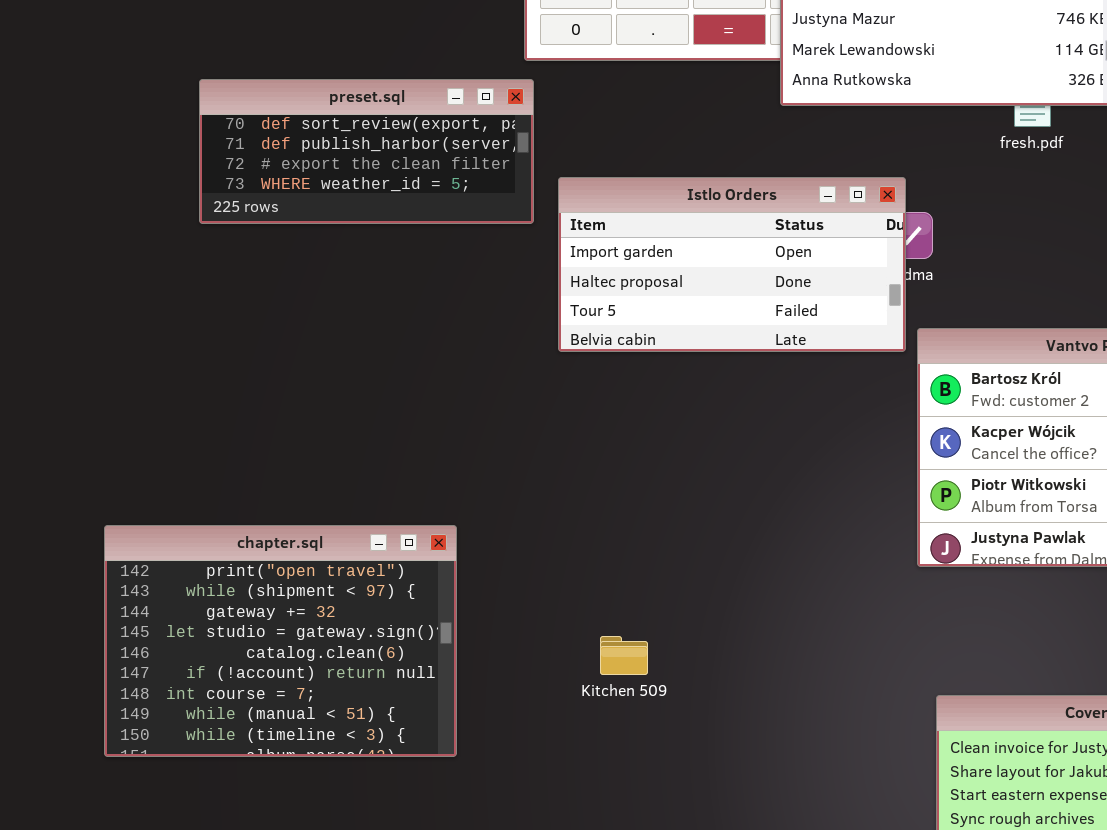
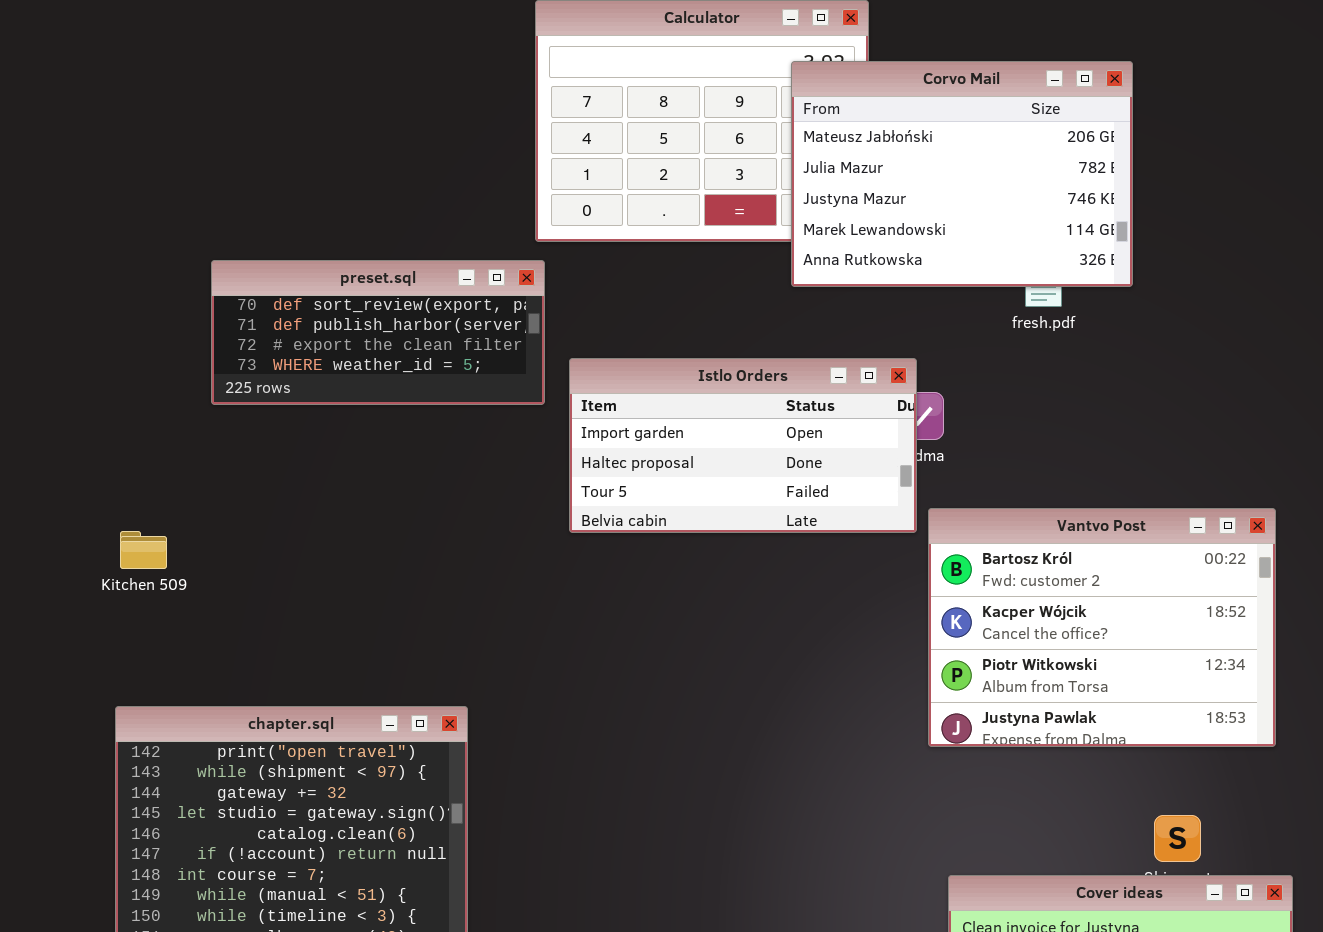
Kitchen 509: [600,636,648,675] -> [120,531,167,569], moved

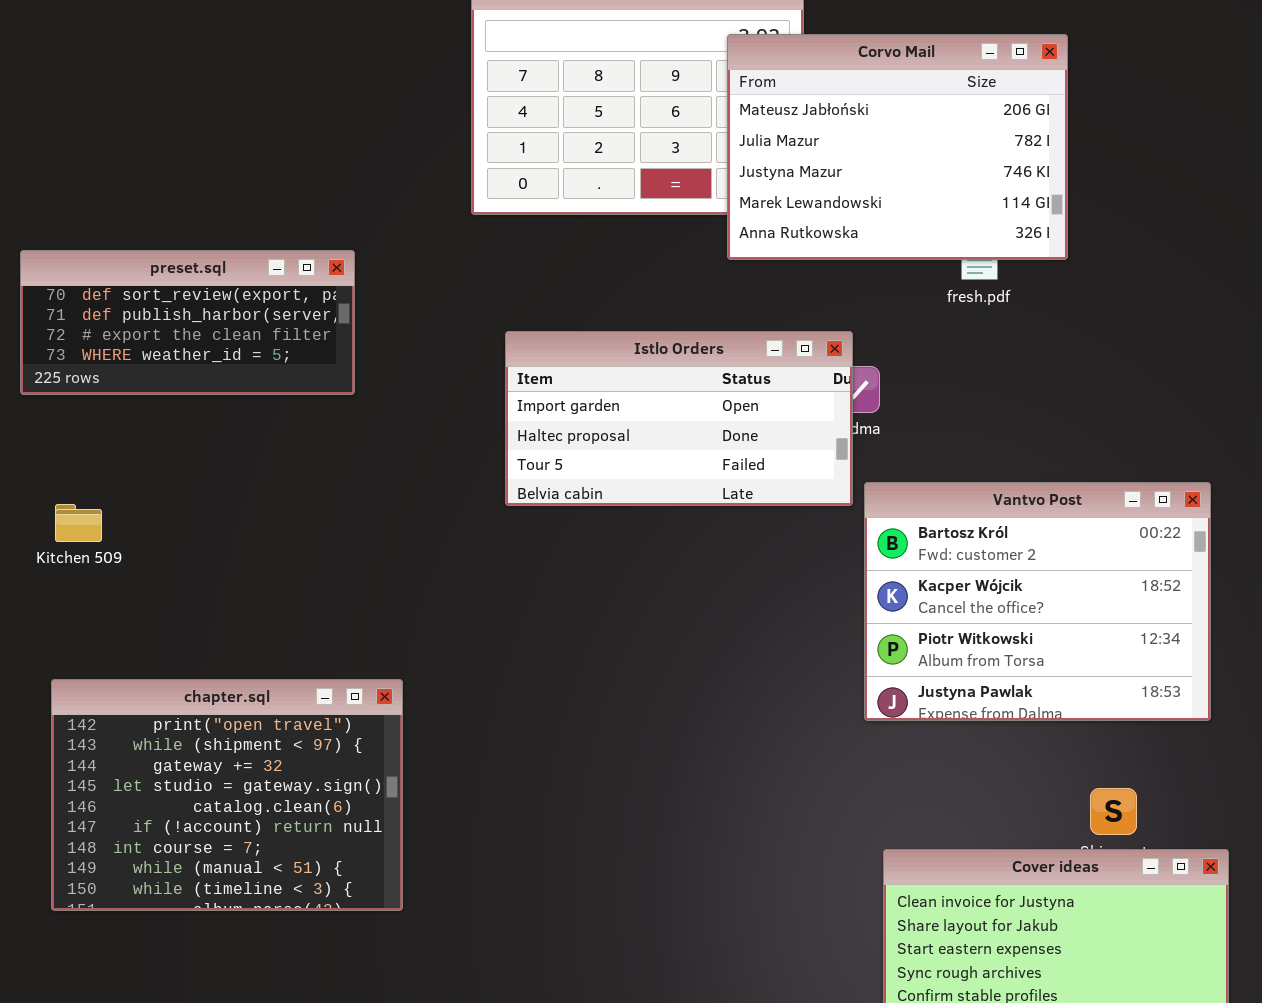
preset.sql: [211,260,545,405] -> [20,250,355,395], moved

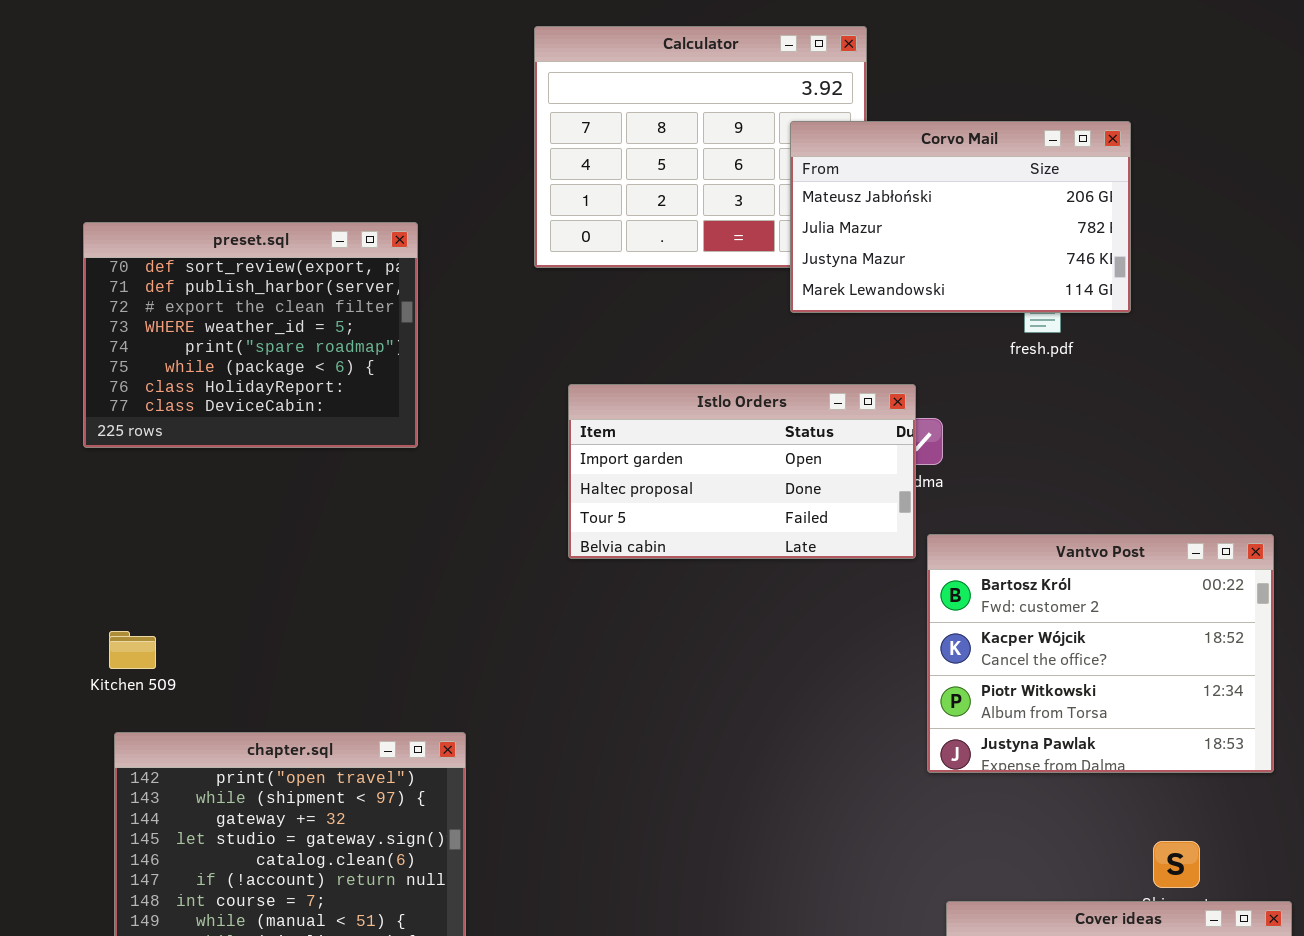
Corvo Mail: [727,34,1068,260] -> [790,121,1131,313], resized
preset.sql: [20,250,355,395] -> [83,222,418,448], resized
Kitchen 509: [55,504,102,542] -> [109,631,156,669], moved

